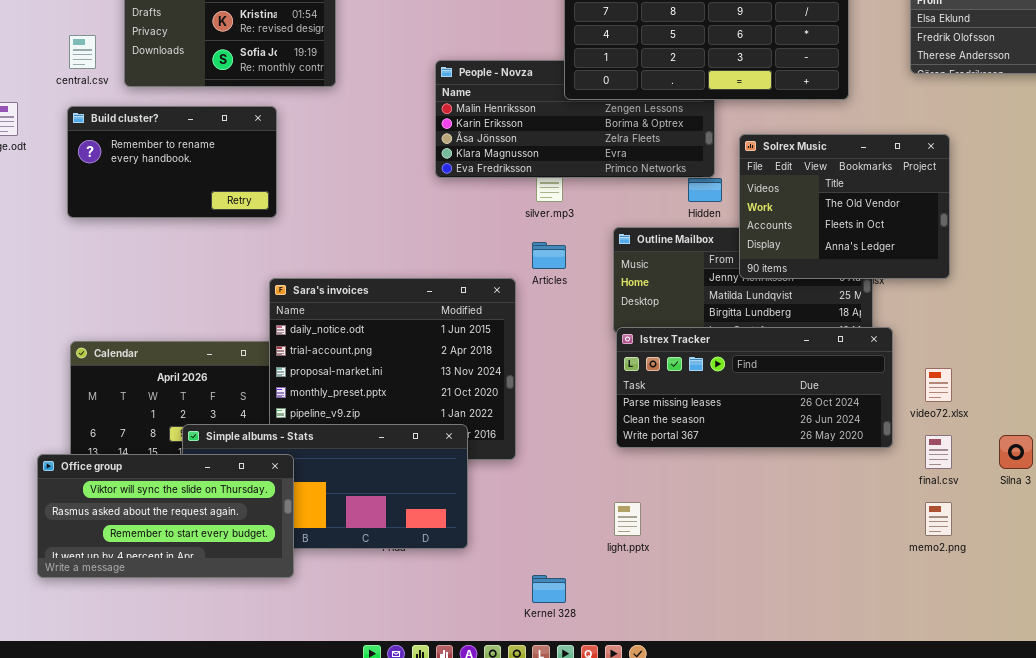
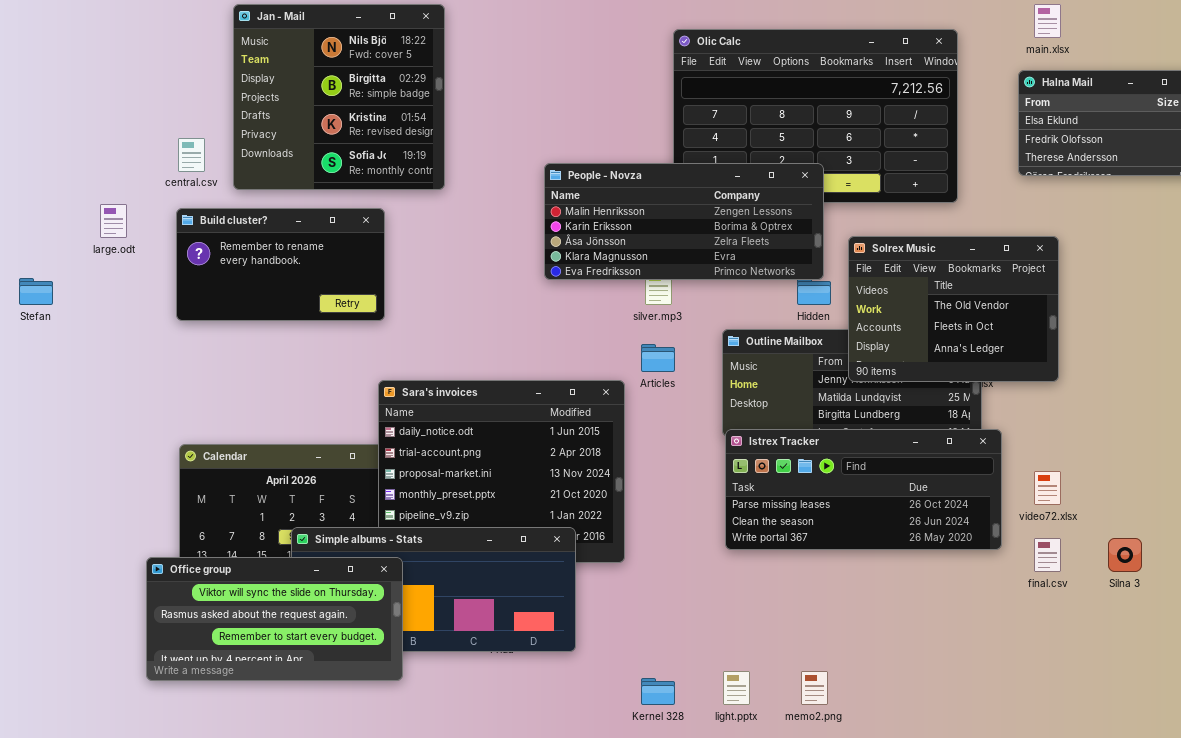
People - Novza: [435,60,715,178] -> [544,163,824,280], raised
light.pptx: [614,502,641,536] -> [723,671,750,705], moved
memo2.png: [925,502,952,536] -> [801,671,828,705], moved

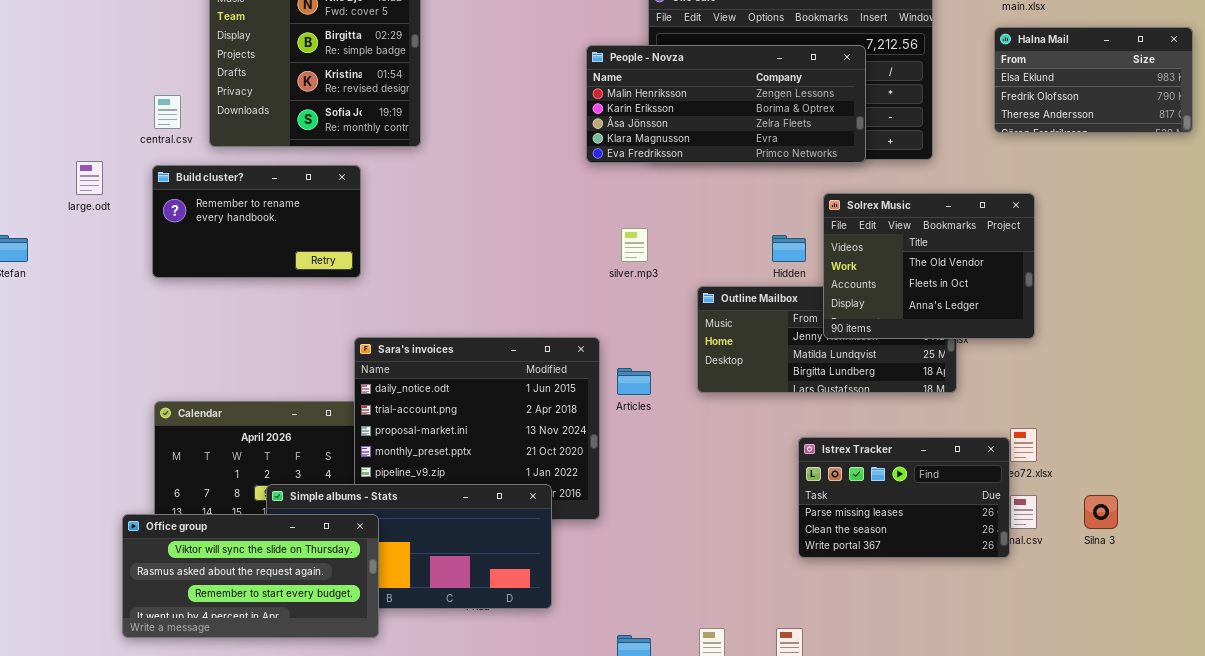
People - Novza: [544,163,824,280] -> [586,45,866,163], moved
Articles: [641,344,675,372] -> [617,368,651,395], moved
Istrex Tracker: [725,429,1002,550] -> [798,437,1010,558], moved, resized

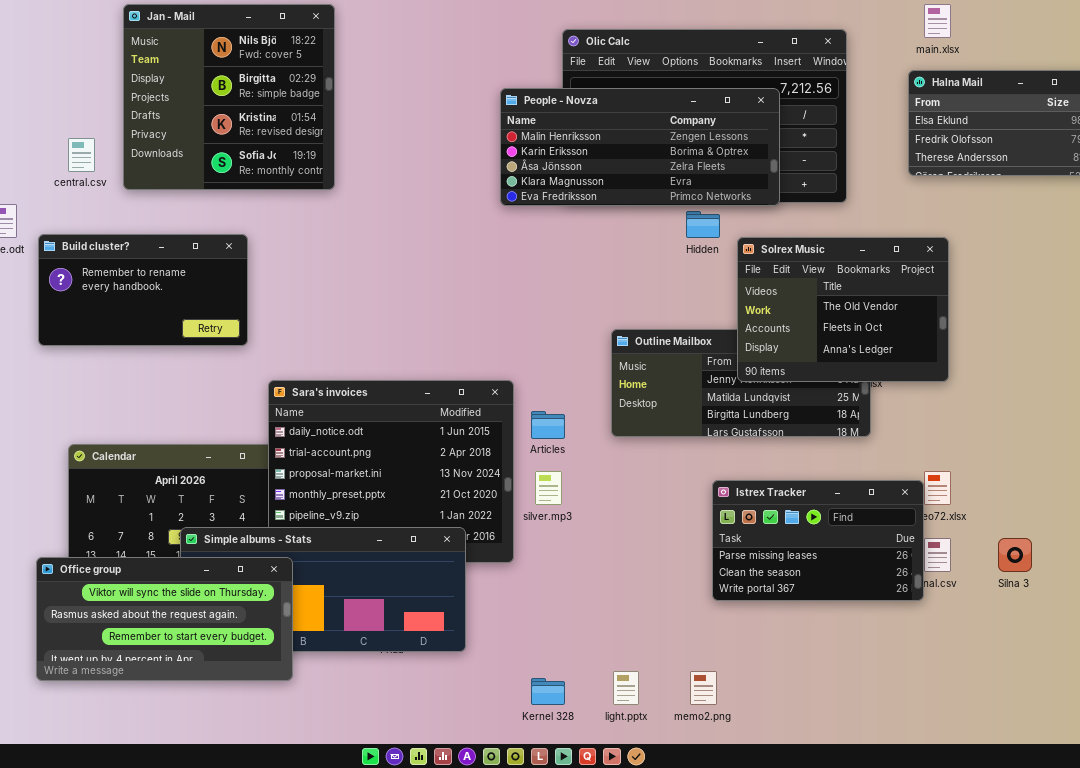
Build cluster?: [152,165,361,278] -> [38,234,248,346], moved
silver.mp3: [621,228,648,262] -> [535,471,562,505], moved
Hidden: [772,235,806,262] -> [686,211,720,238], moved

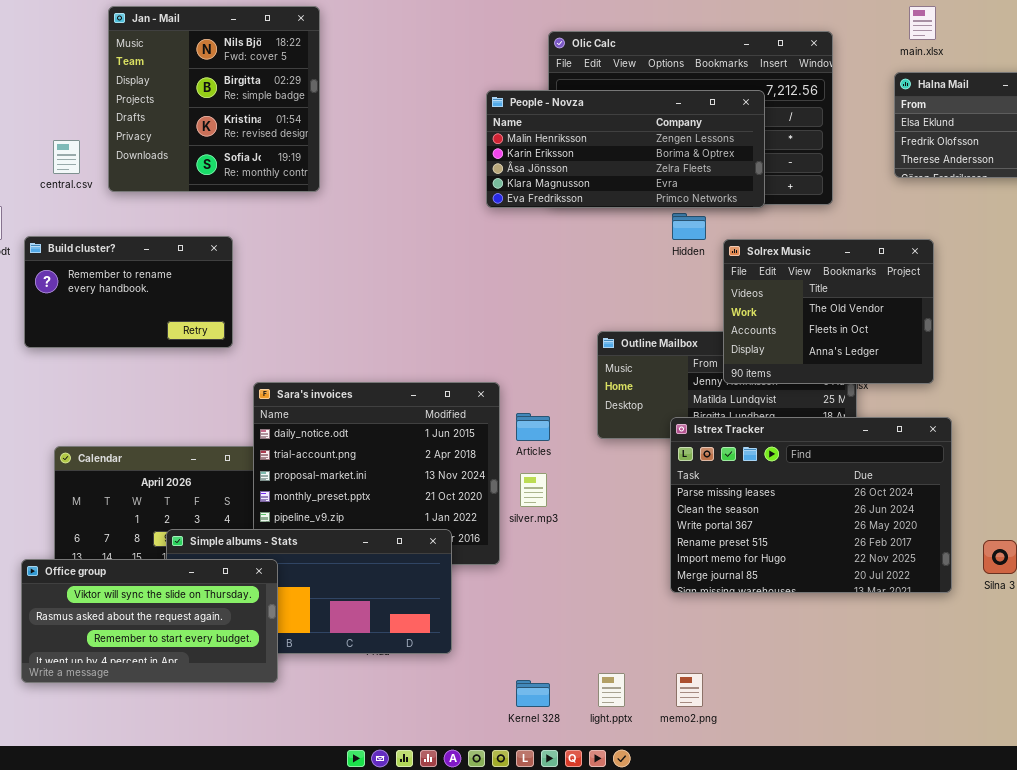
Istrex Tracker: [712,480,924,601] -> [670,417,952,593], moved, resized

